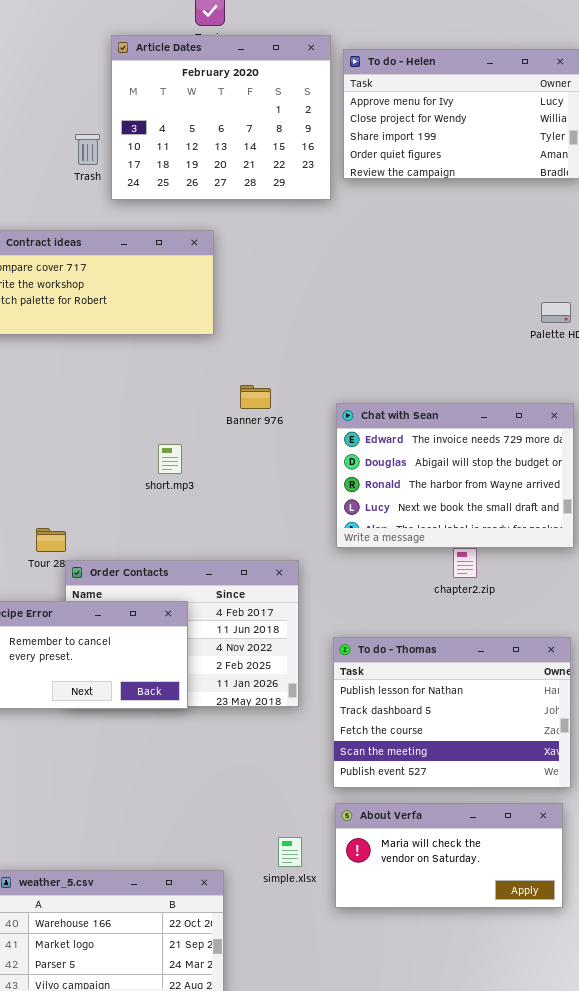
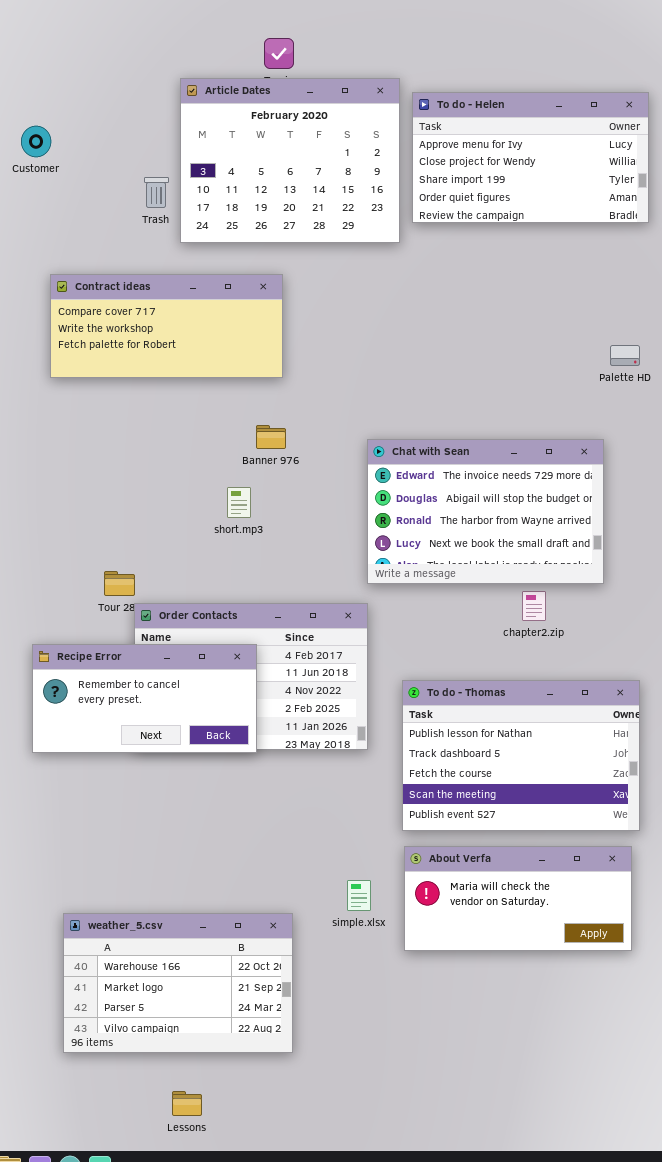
Banner 976: [240,385,271,409] -> [256,425,286,449], moved
Chat with Sean: [336,403,574,548] -> [367,439,604,584], moved

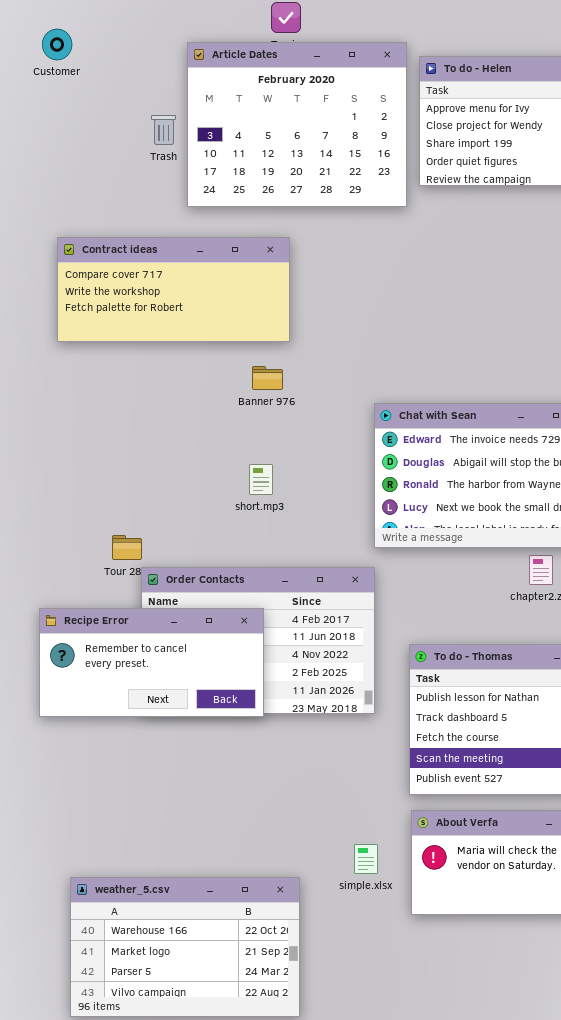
Customer: [21,126,51,157] -> [42,29,72,60], moved
Trash: [144,177,169,208] -> [151,115,176,145], moved
Banner 976: [256,425,286,449] -> [252,366,283,390], moved
short.mp3: [227,487,251,518] -> [249,464,273,495], moved

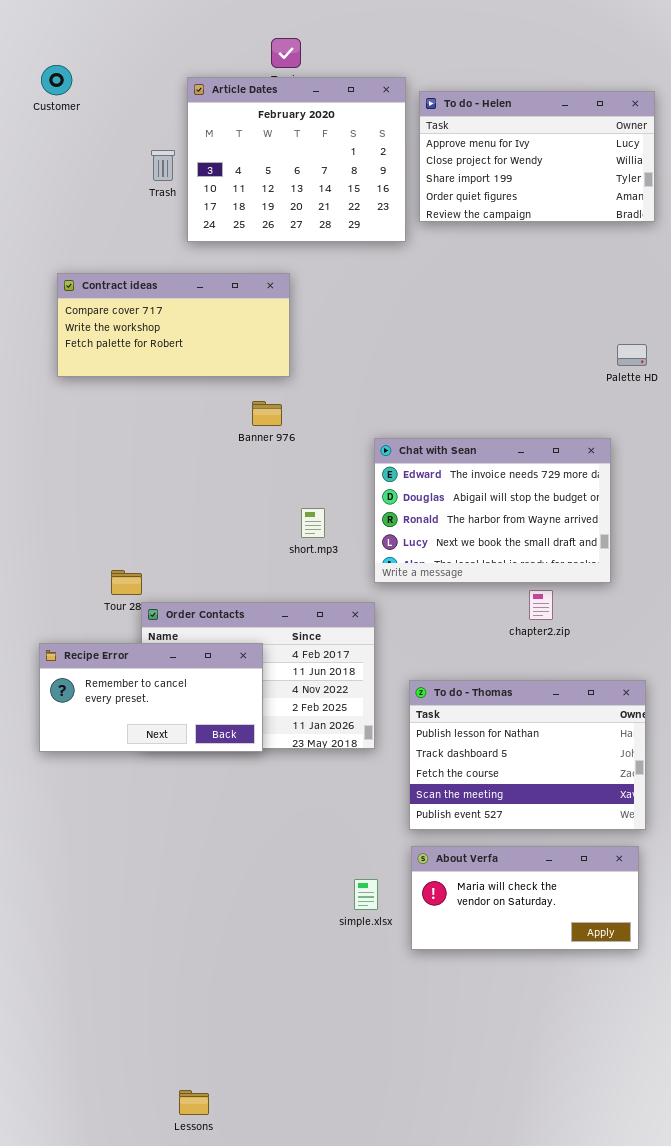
short.mp3: [249,464,273,495] -> [301,508,325,538], moved
weather_5.csv: [70,877,300,1017] -> none, closed

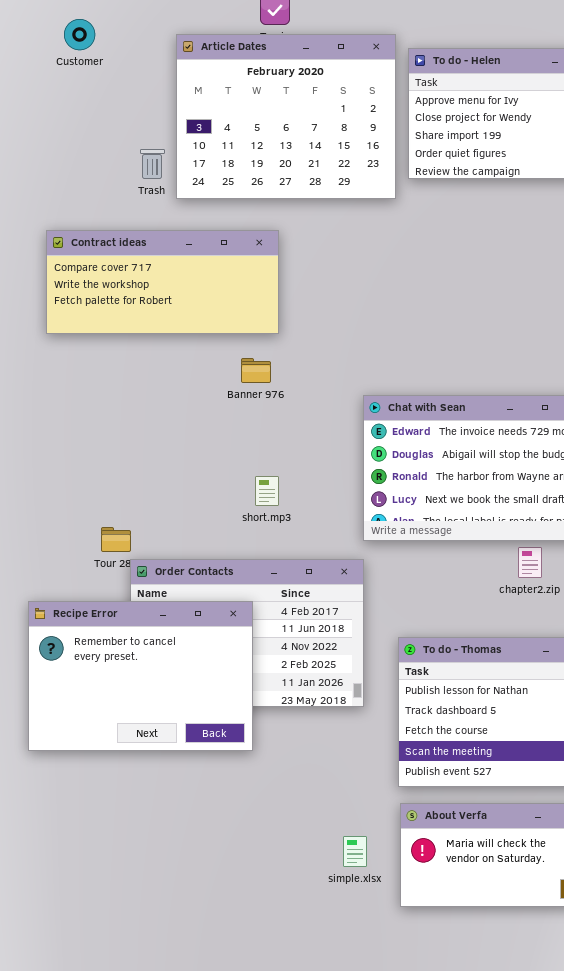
Customer: [41,65,72,95] -> [64,19,95,50], moved
Trash: [151,150,175,181] -> [140,149,165,179], moved
short.mp3: [301,508,325,538] -> [255,476,279,506], moved
Recipe Error: [39,643,263,752] -> [28,601,253,751], resized

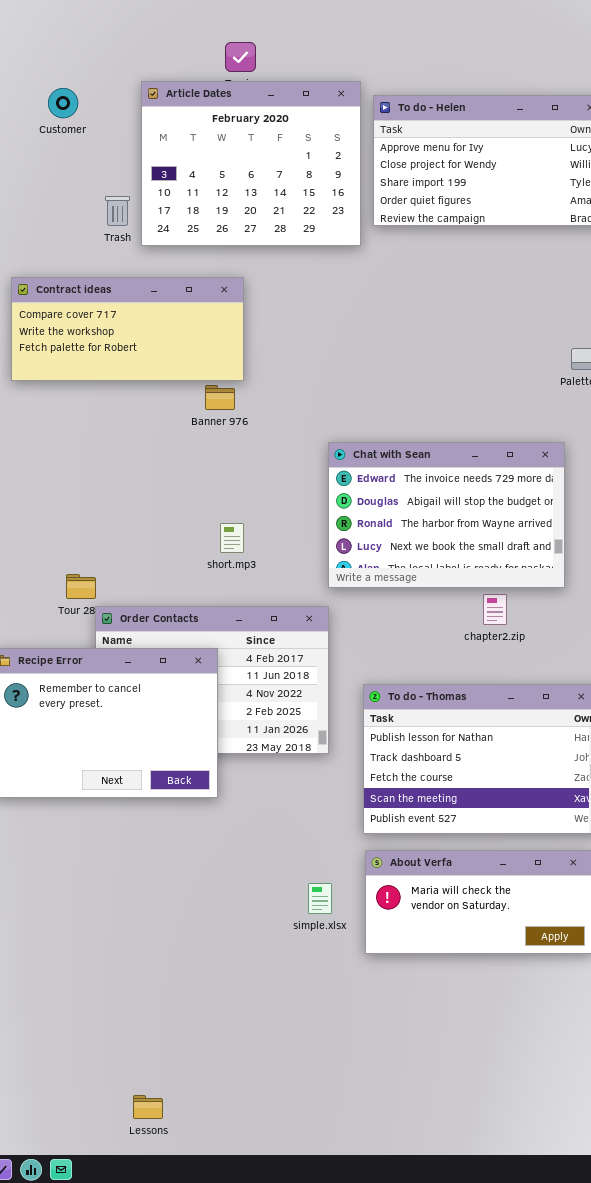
Customer: [64,19,95,50] -> [48,88,78,118], moved
Banner 976: [241,358,271,383] -> [205,385,235,410], moved

